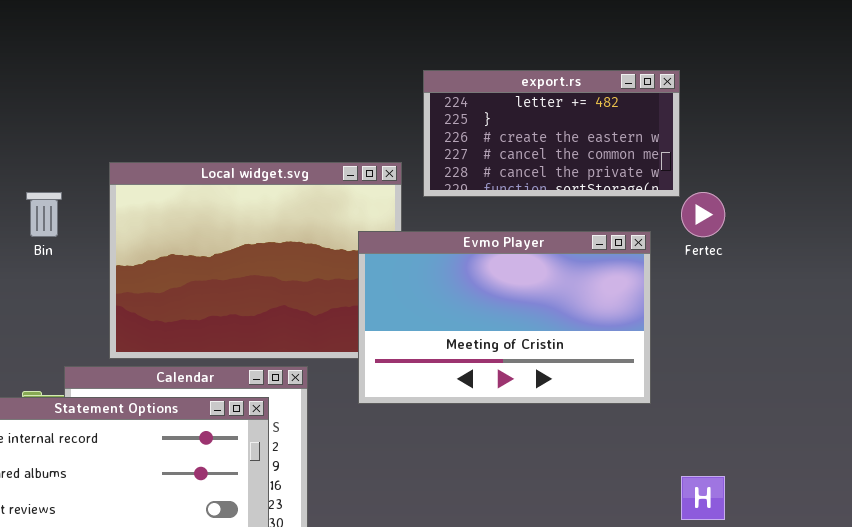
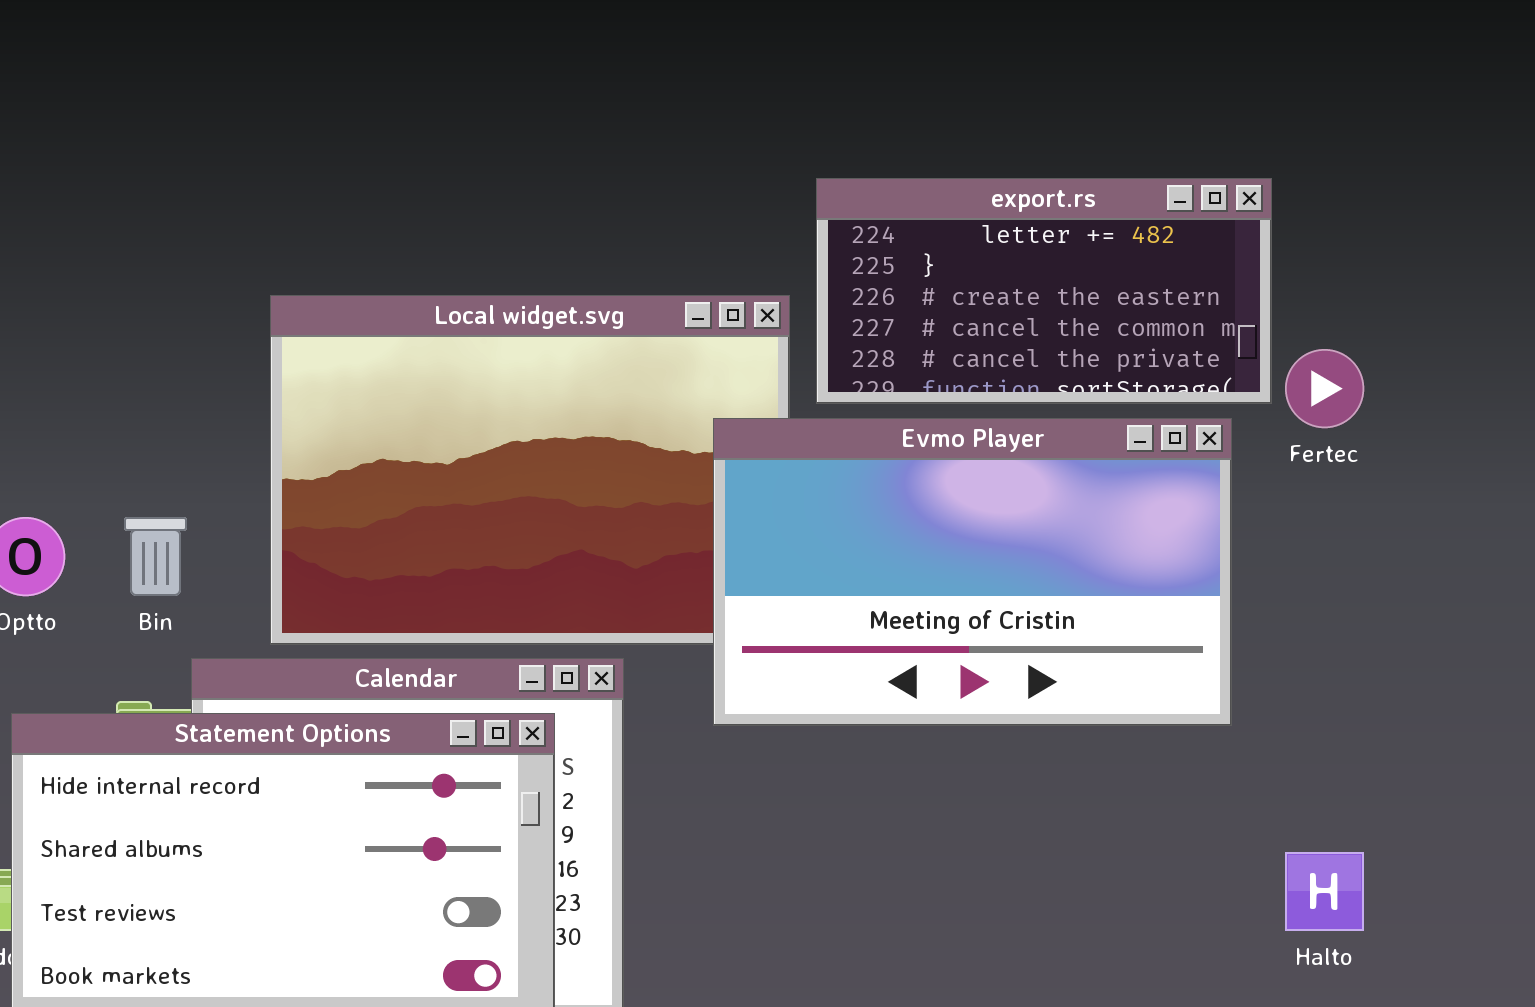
export.rs: [423,70,680,197] -> [816,178,1272,404], moved
Bin: [26,192,62,237] -> [124,517,187,596], moved

